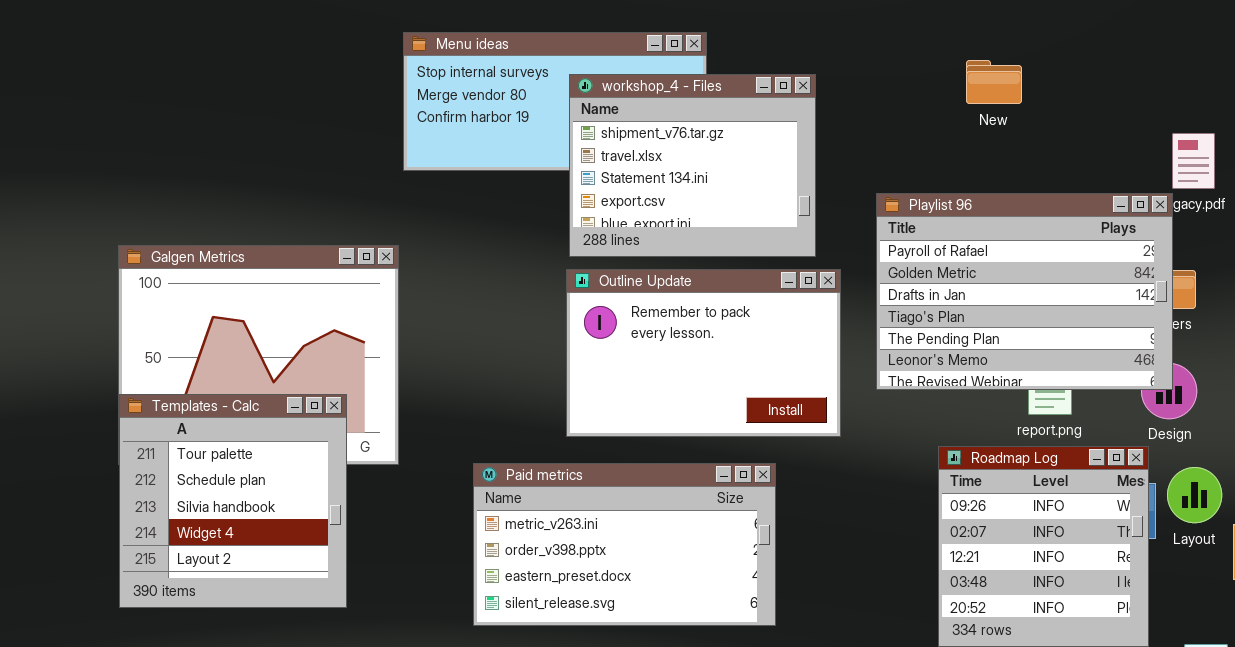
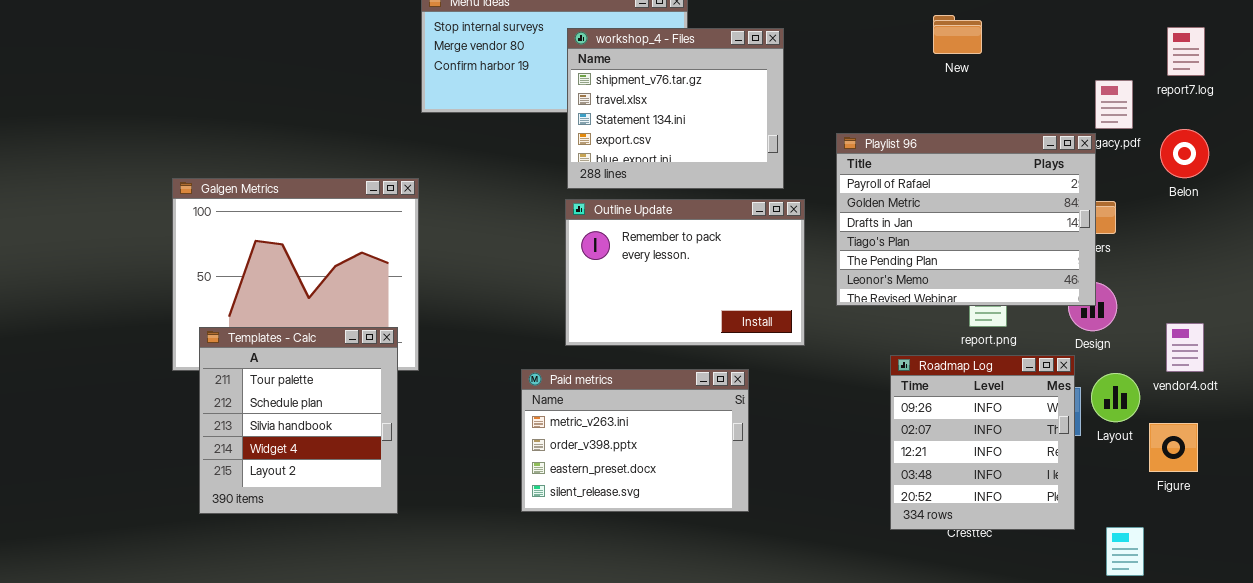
New: [966,60,1022,104] -> [933,15,982,54], moved
Templates - Calc: [119,394,347,608] -> [199,327,398,514], moved
Paid metrics: [473,463,776,626] -> [521,369,749,512], resized

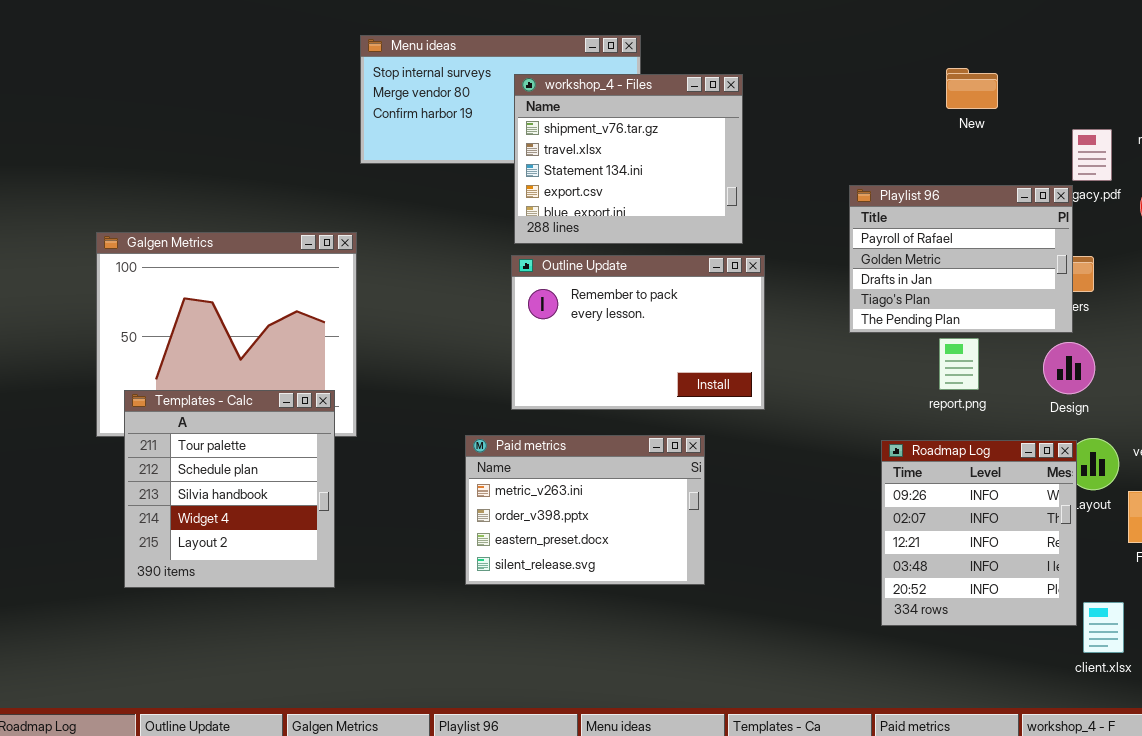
New: [933,15,982,54] -> [946,68,998,109], moved
Playlist 96: [836,133,1096,306] -> [849,185,1073,333], resized
Roadmap Log: [890,355,1075,530] -> [881,440,1077,626], moved

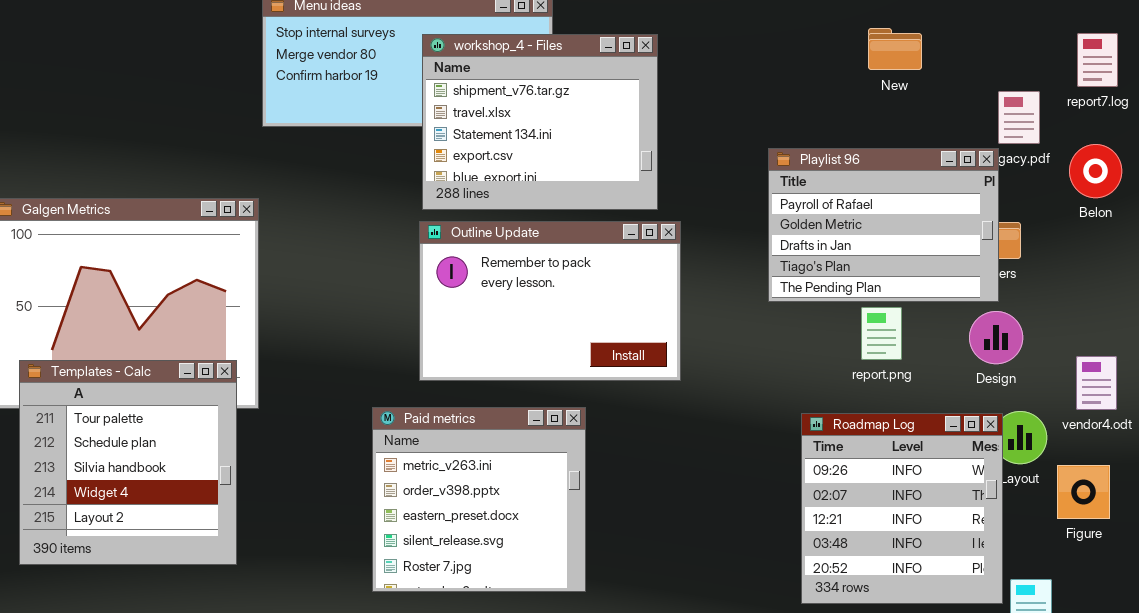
Paid metrics: [465,435,705,585] -> [372,407,586,592], resized

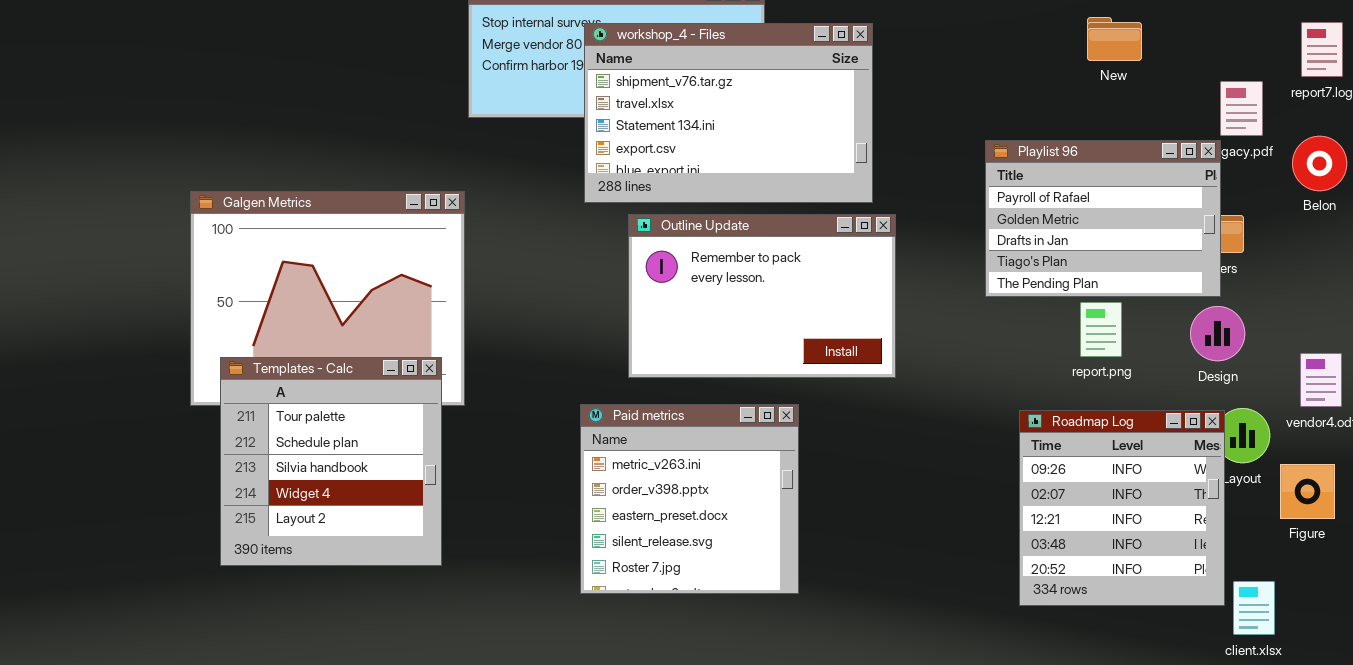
workshop_4 - Files: [422,34,658,210] -> [584,23,873,203], resized

